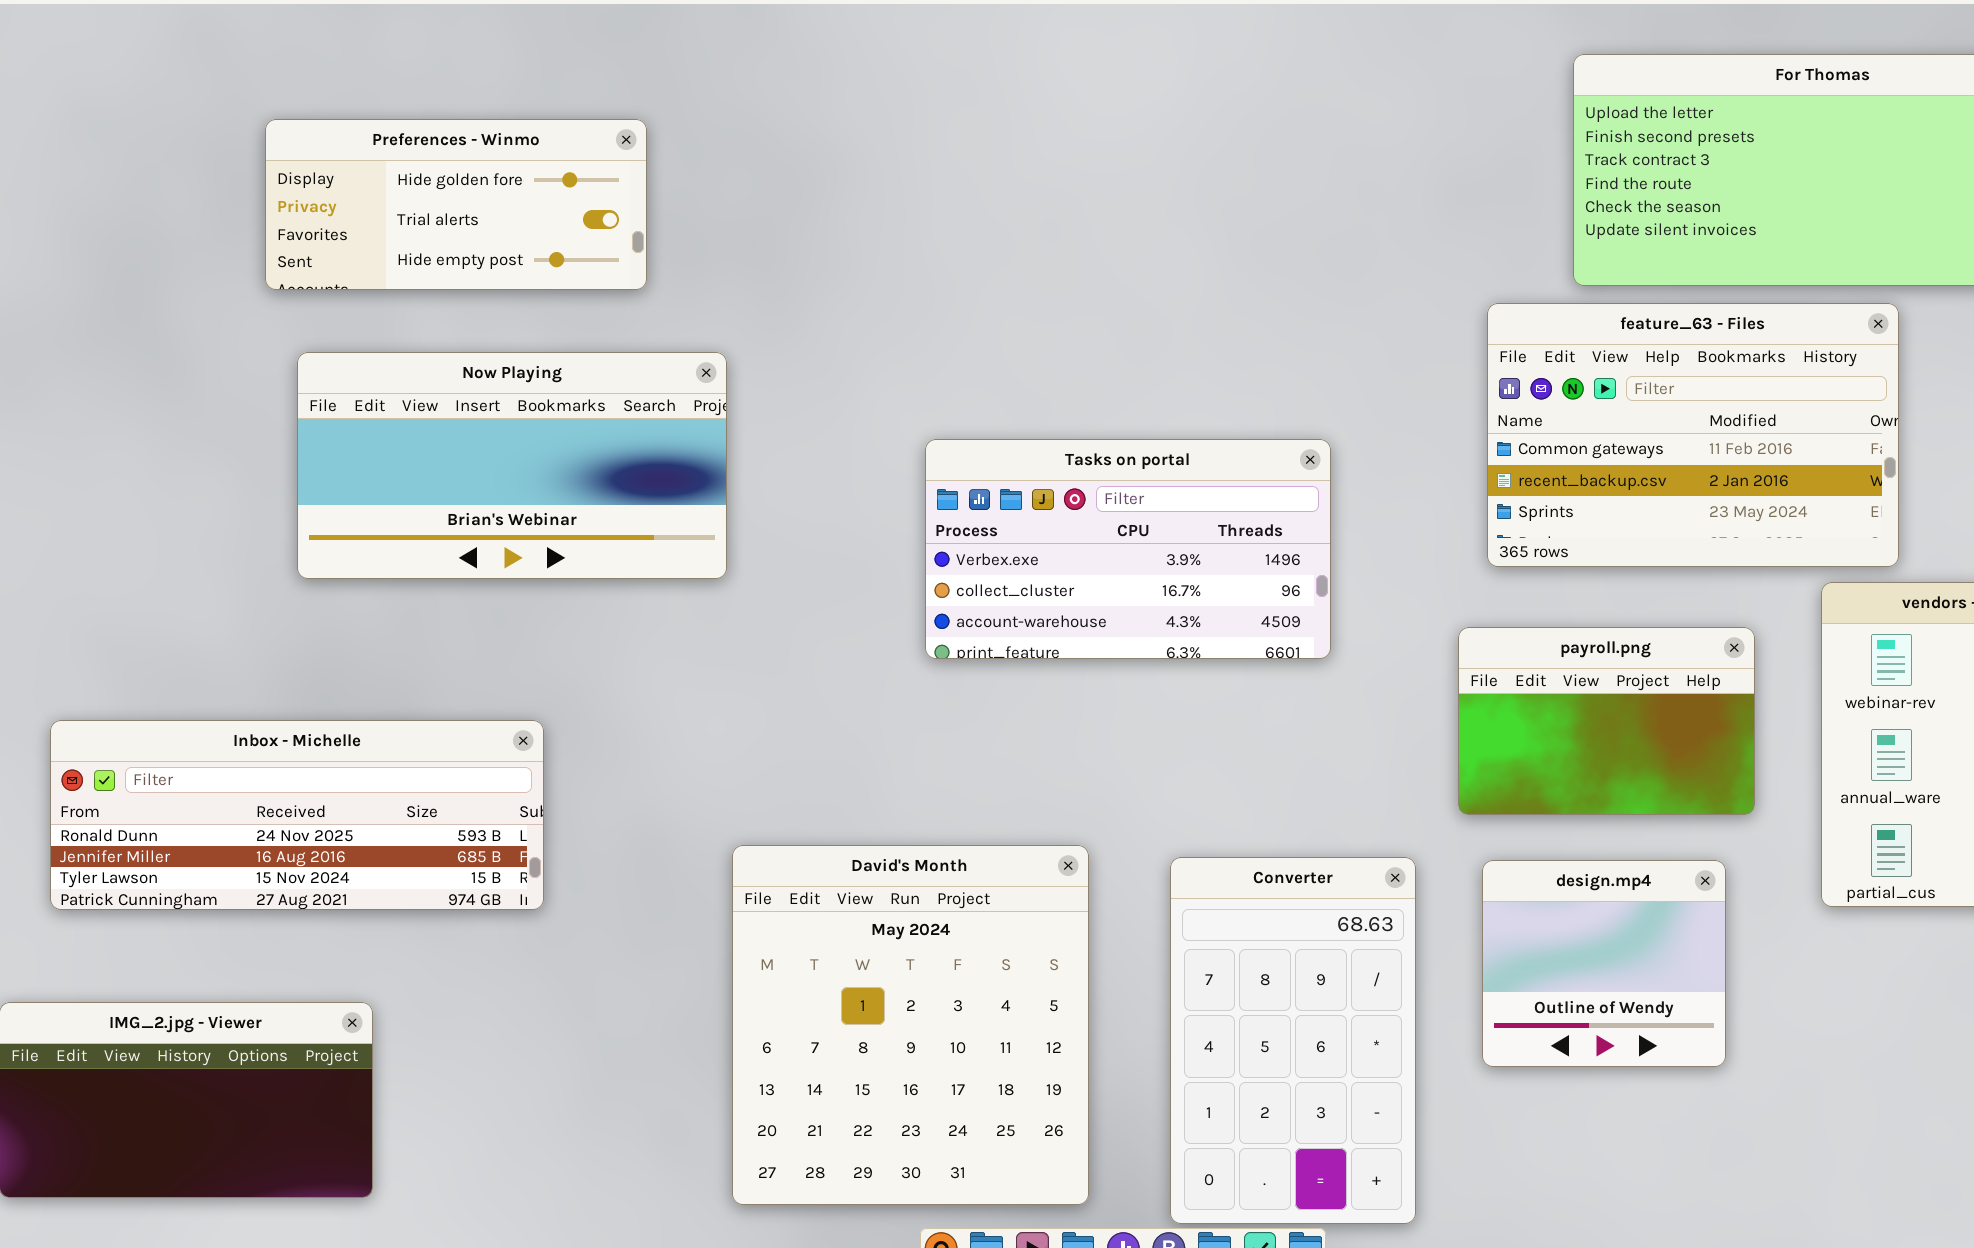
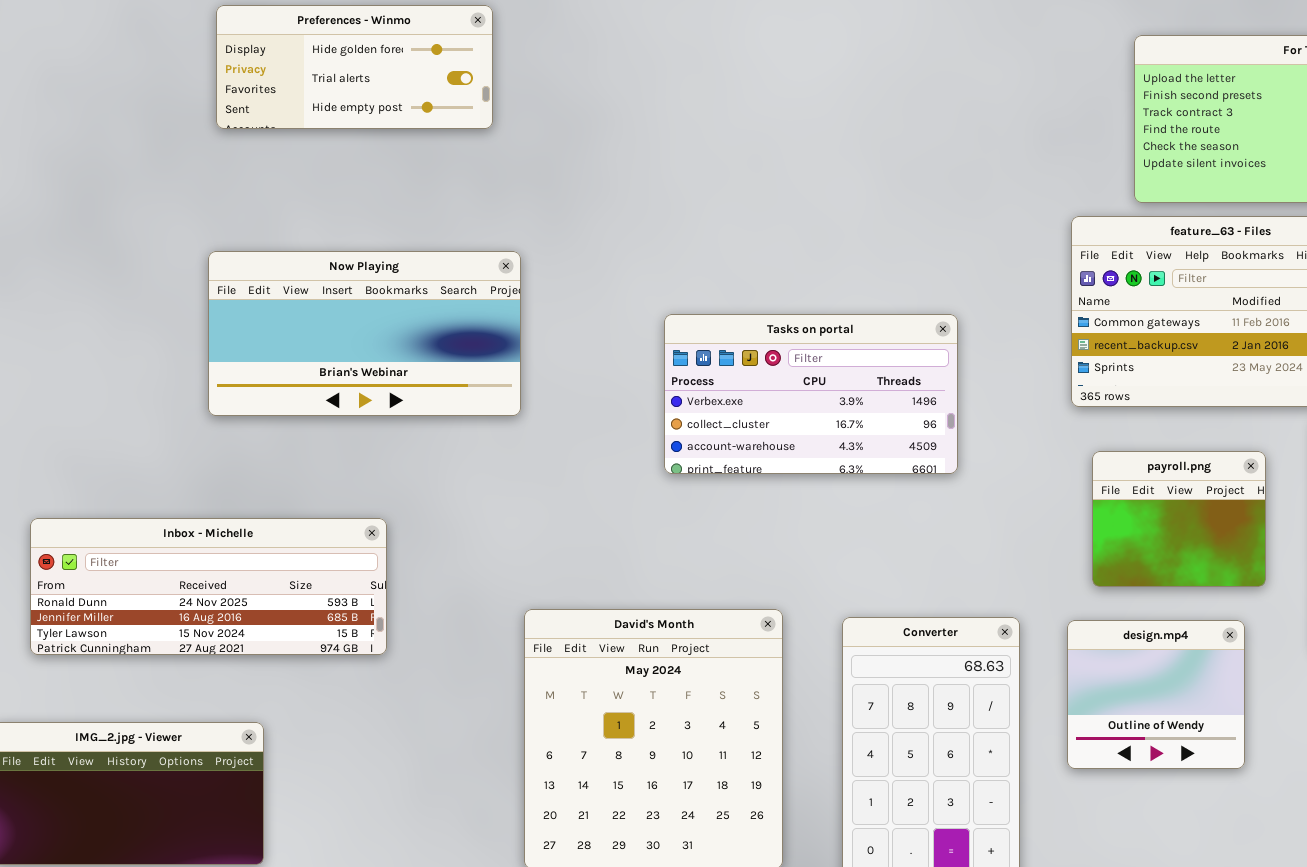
Preferences - Winmo: [265,119,647,290] -> [216,5,493,129], moved
payroll.png: [1458,627,1755,815] -> [1092,451,1266,587], resized

